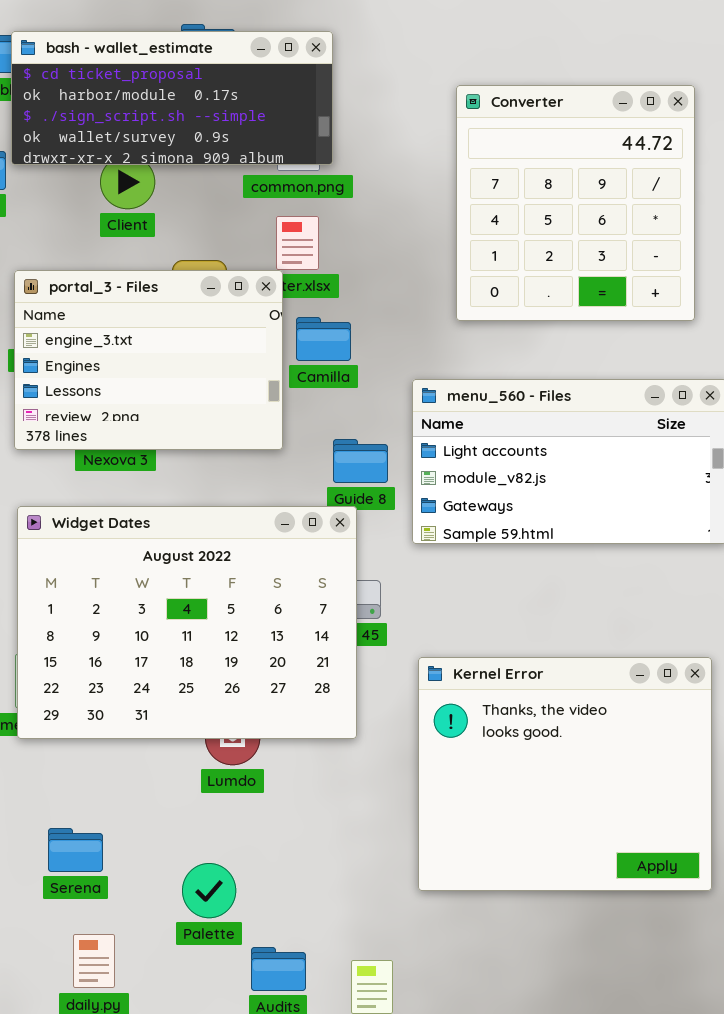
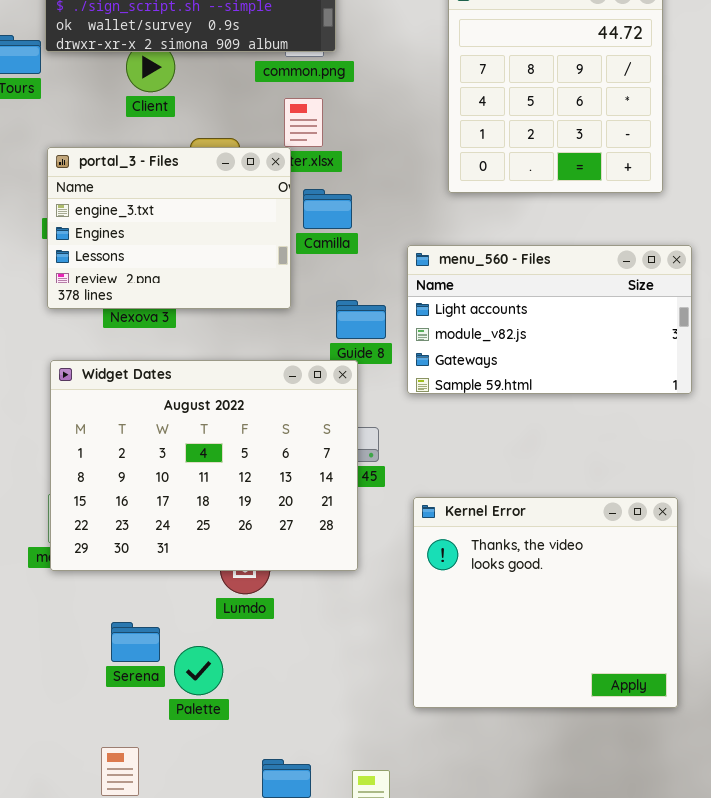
Serena: [48,828,103,872] -> [111,622,160,662], moved
Palette: [182,863,236,918] -> [174,646,223,695], moved

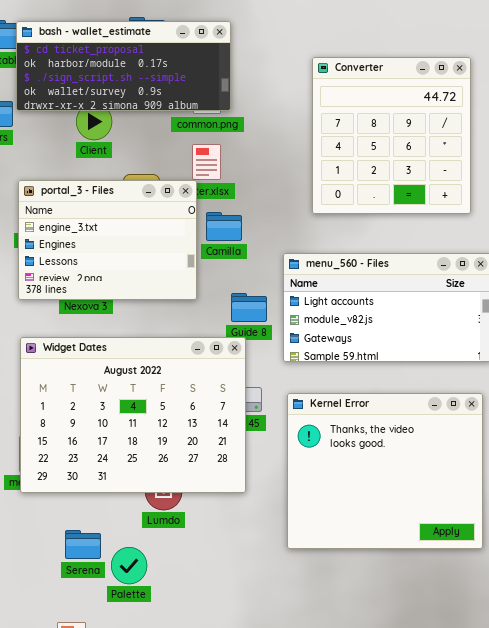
Kernel Error: [413,497,678,708] -> [287,393,483,549], moved

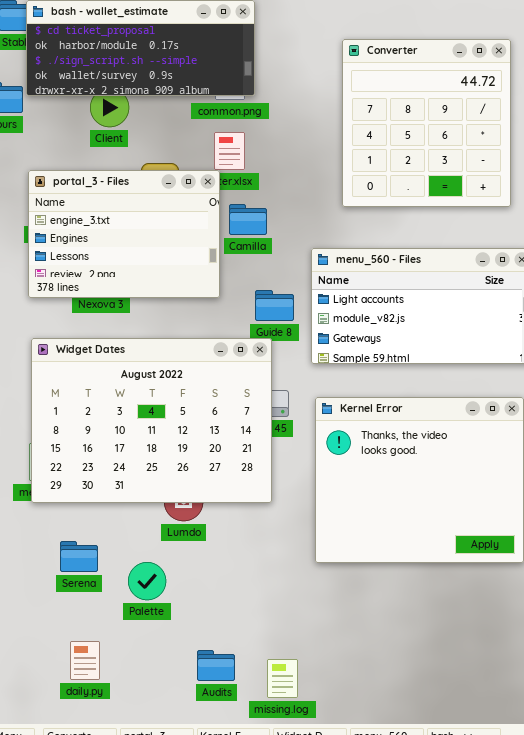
Serena: [65,530,101,559] -> [60,541,98,572], moved

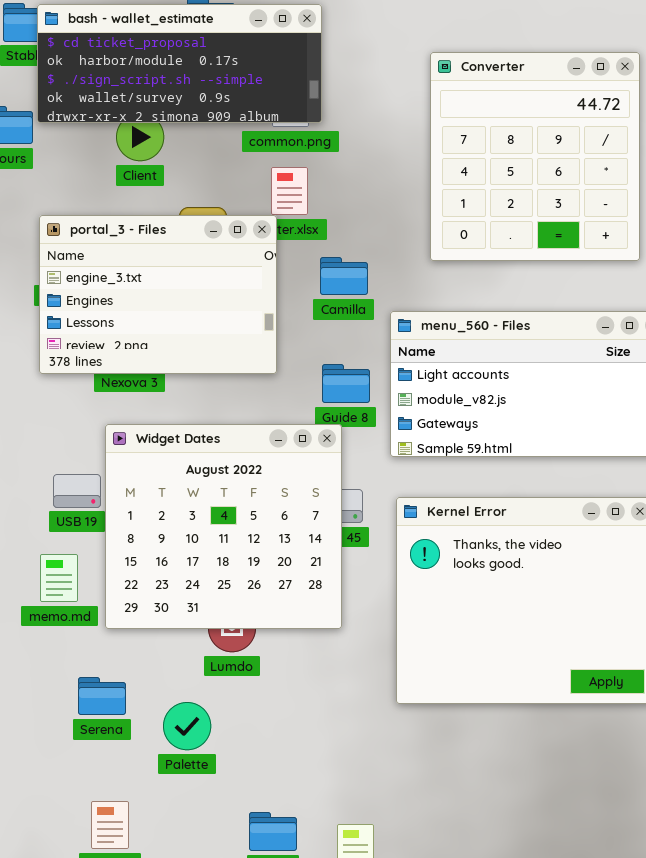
Camilla: [229,204,267,235] -> [320,257,368,295], moved
Widget Dates: [31,338,272,503] -> [105,424,342,629], resized

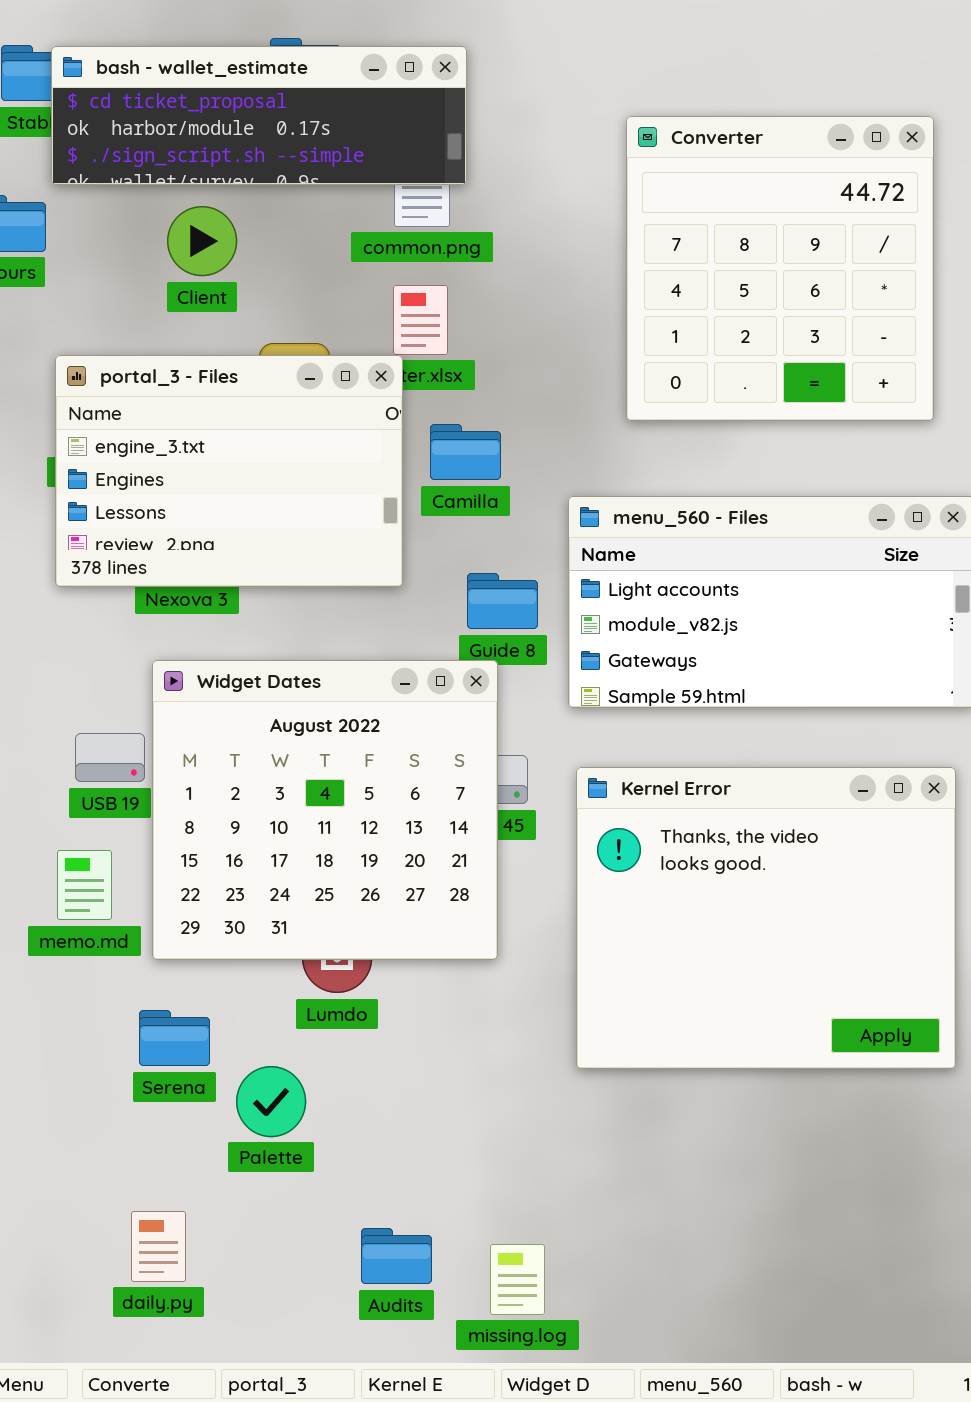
bash - wallet_estimate: [37,4,322,123] -> [51,46,467,185], resized
Camilla: [320,257,368,295] -> [430,424,501,480], moved
Serena: [78,677,126,715] -> [139,1010,210,1066], moved

